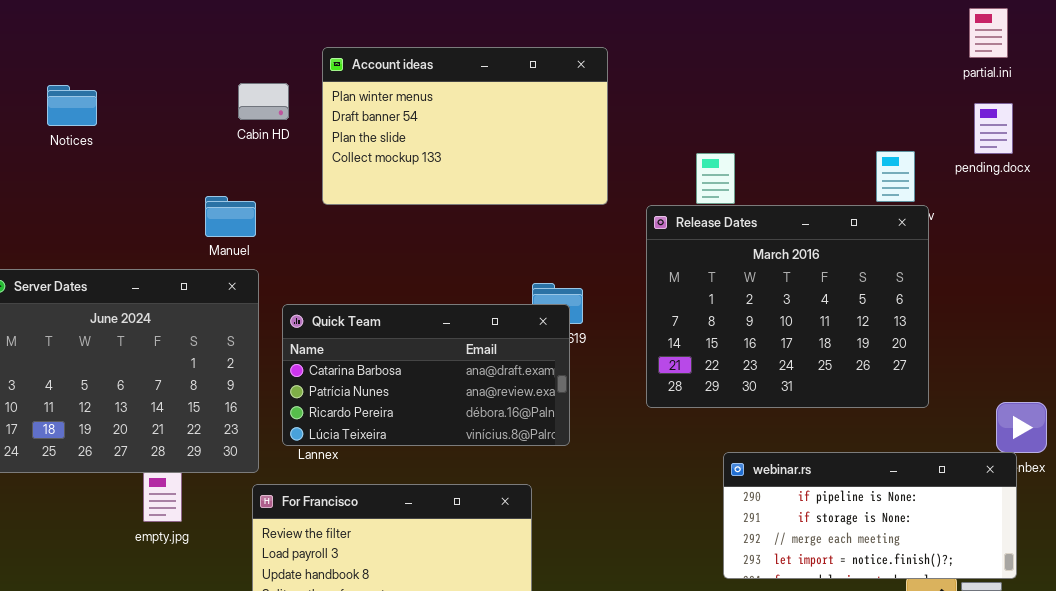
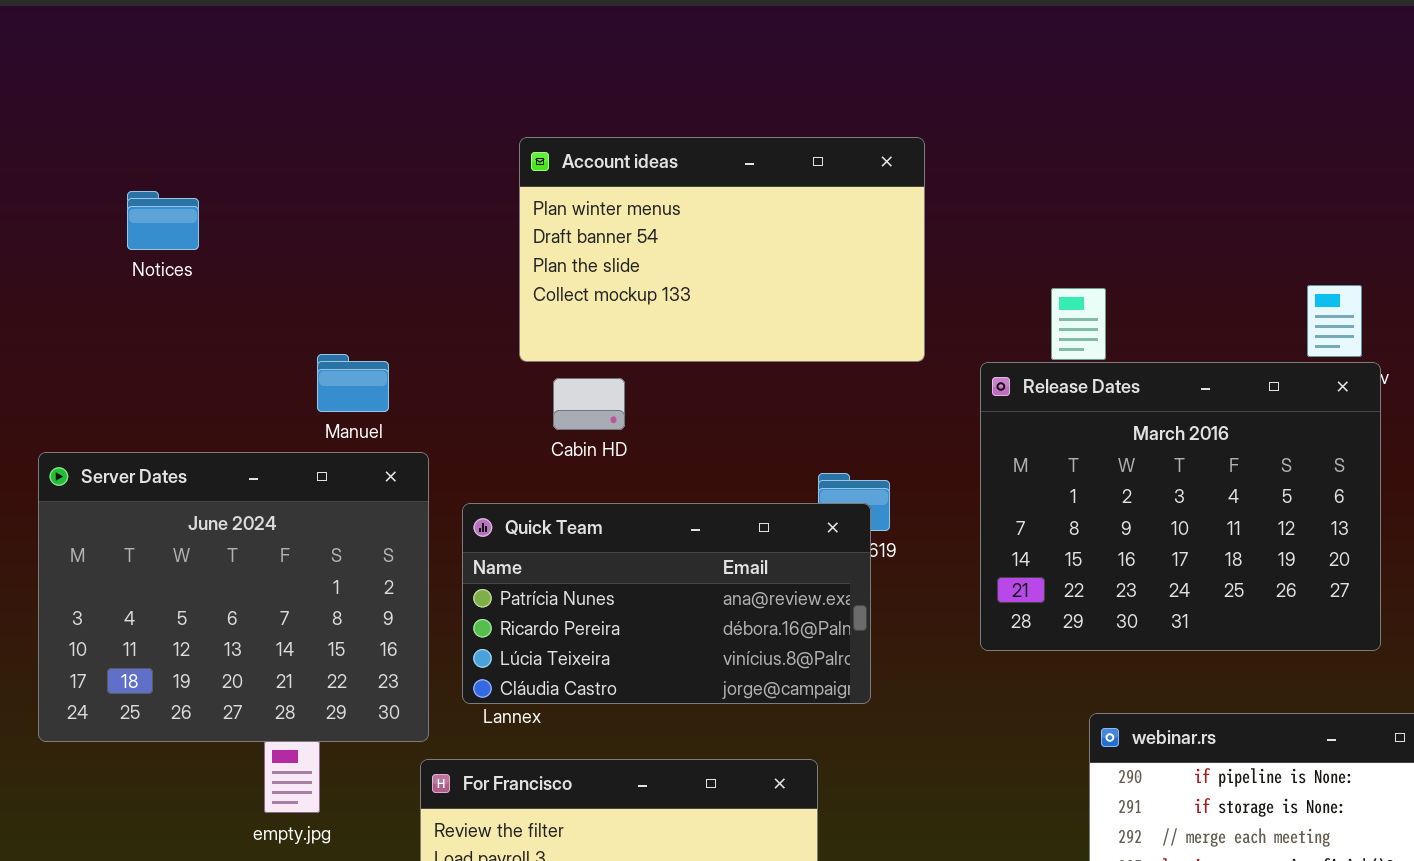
Cabin HD: [238,83,289,120] -> [553,378,625,430], moved
Manuel: [205,196,256,237] -> [317,354,389,412], moved
Quick Team: [282,304,570,446] -> [462,503,871,704], scrolled down 1 row

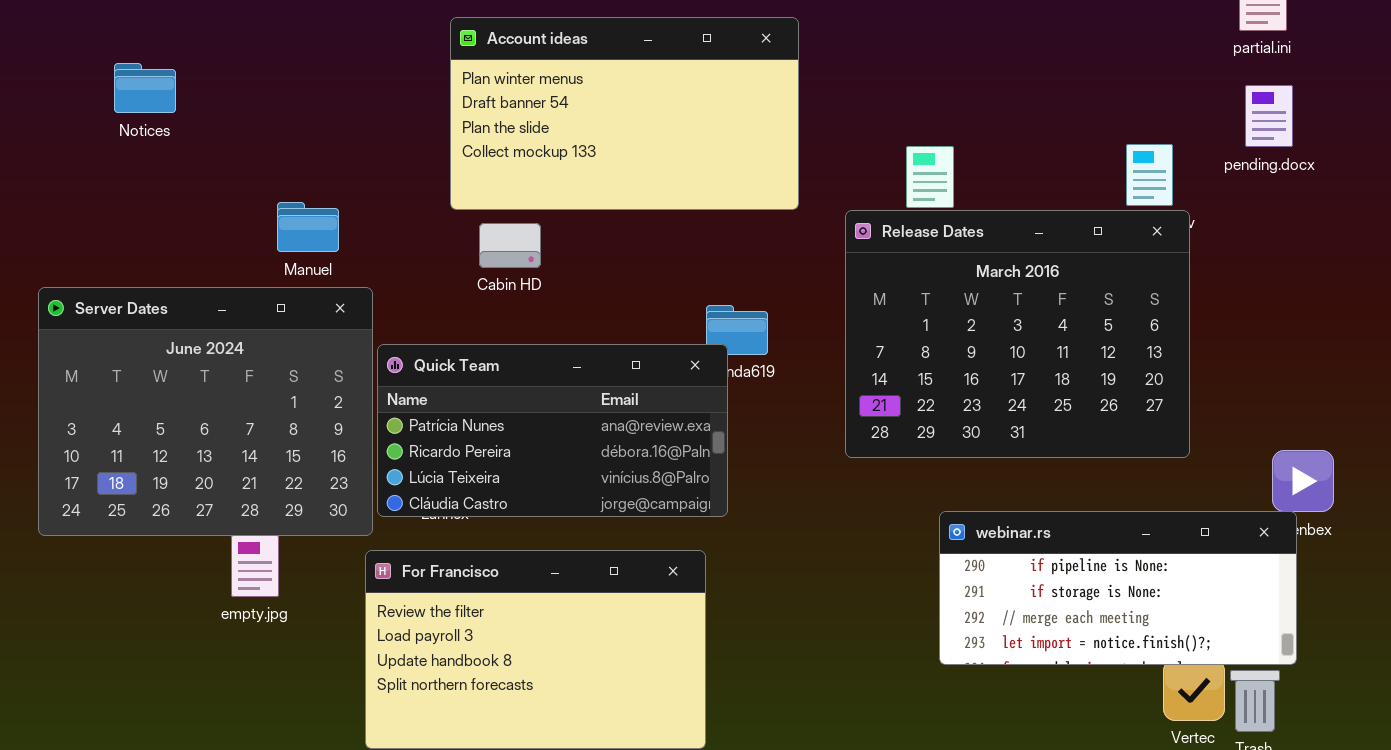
Quick Team: [462,503,871,704] -> [377,344,728,517], moved

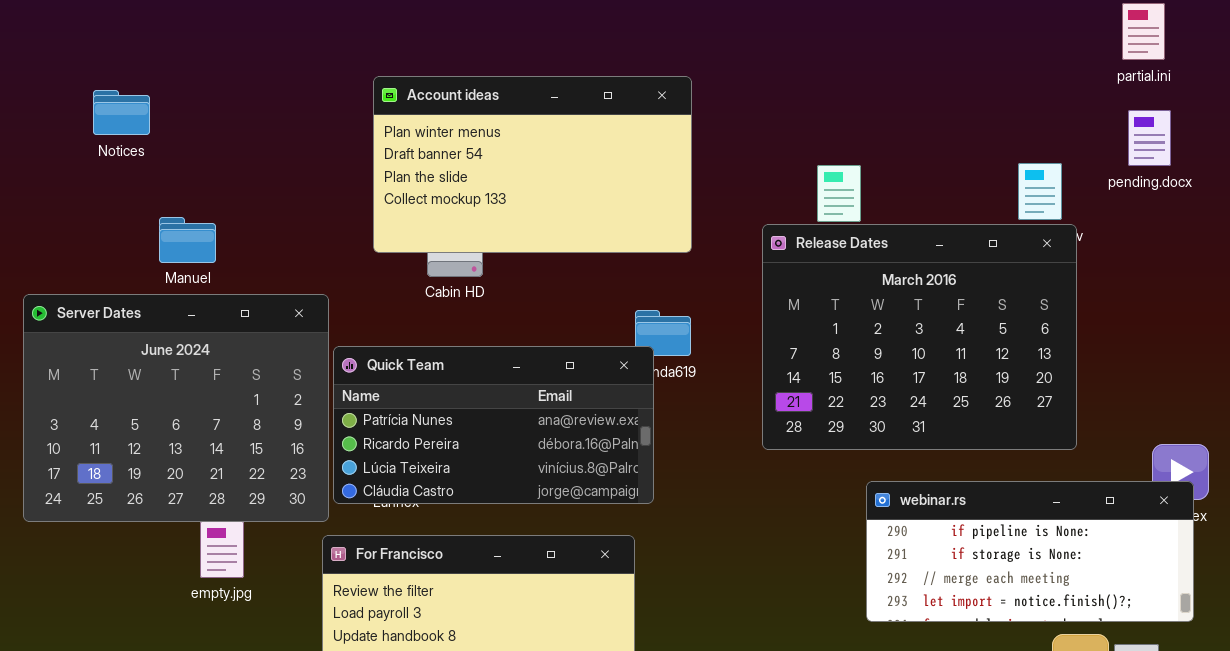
Account ideas: [450,17,799,210] -> [373,76,692,253], moved
Manuel: [277,202,339,252] -> [159,217,216,263], moved
webinar.rs: [939,511,1297,665] -> [866,481,1194,622], moved

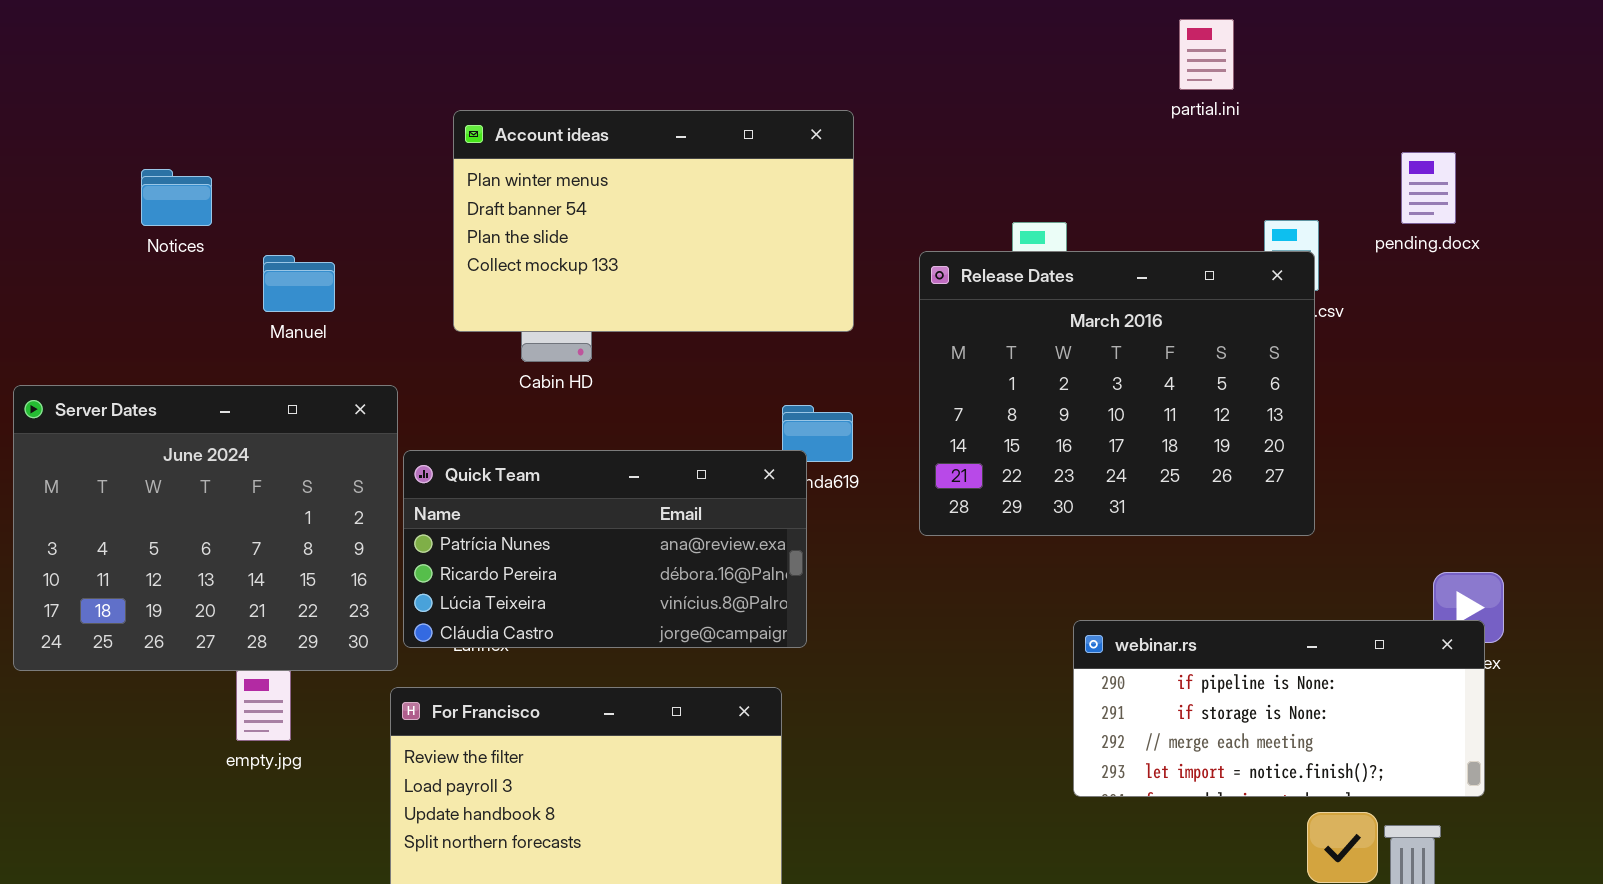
partial.ini: [1122,3,1165,60] -> [1179,19,1234,90], moved
Notices: [93,90,150,135] -> [141,169,212,226], moved
Manuel: [159,217,216,263] -> [263,255,335,312], moved
Release Dates: [762,224,1077,450] -> [919,251,1315,536], moved

